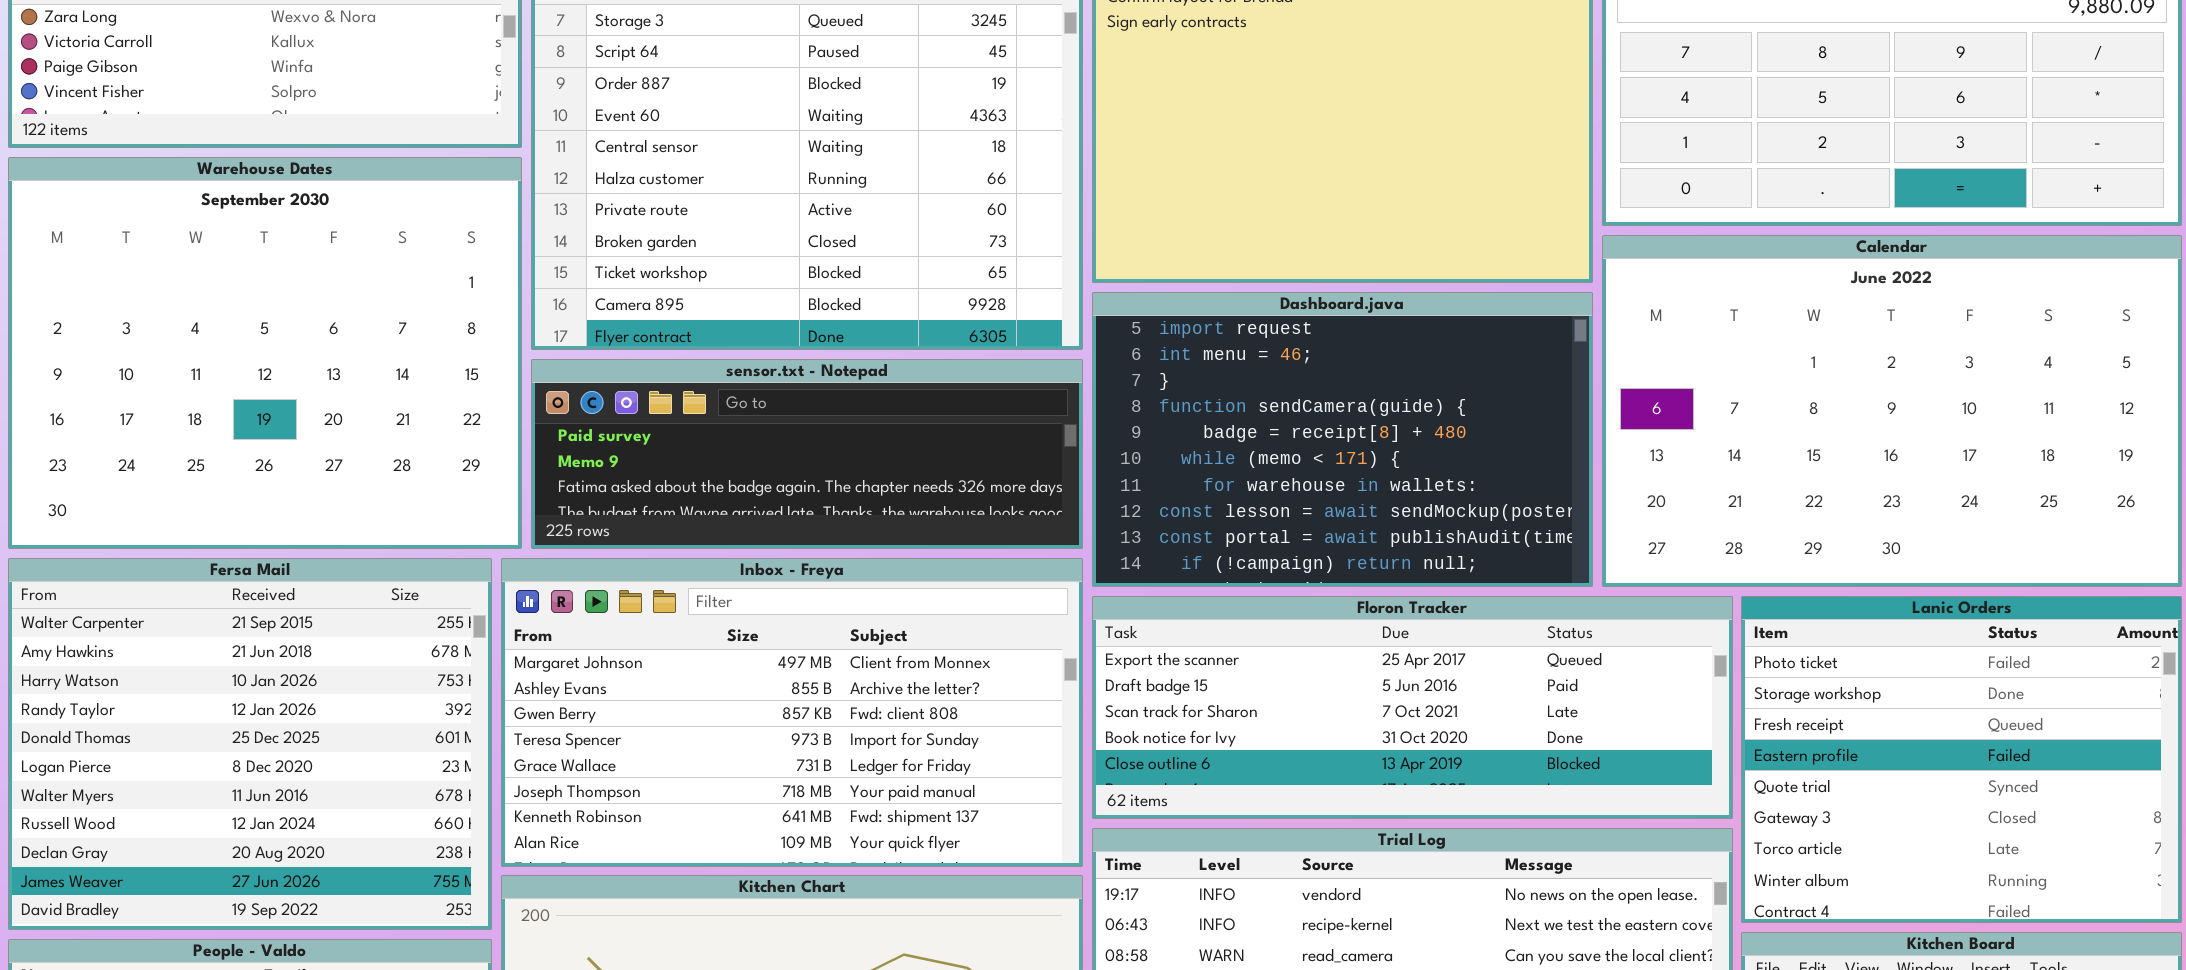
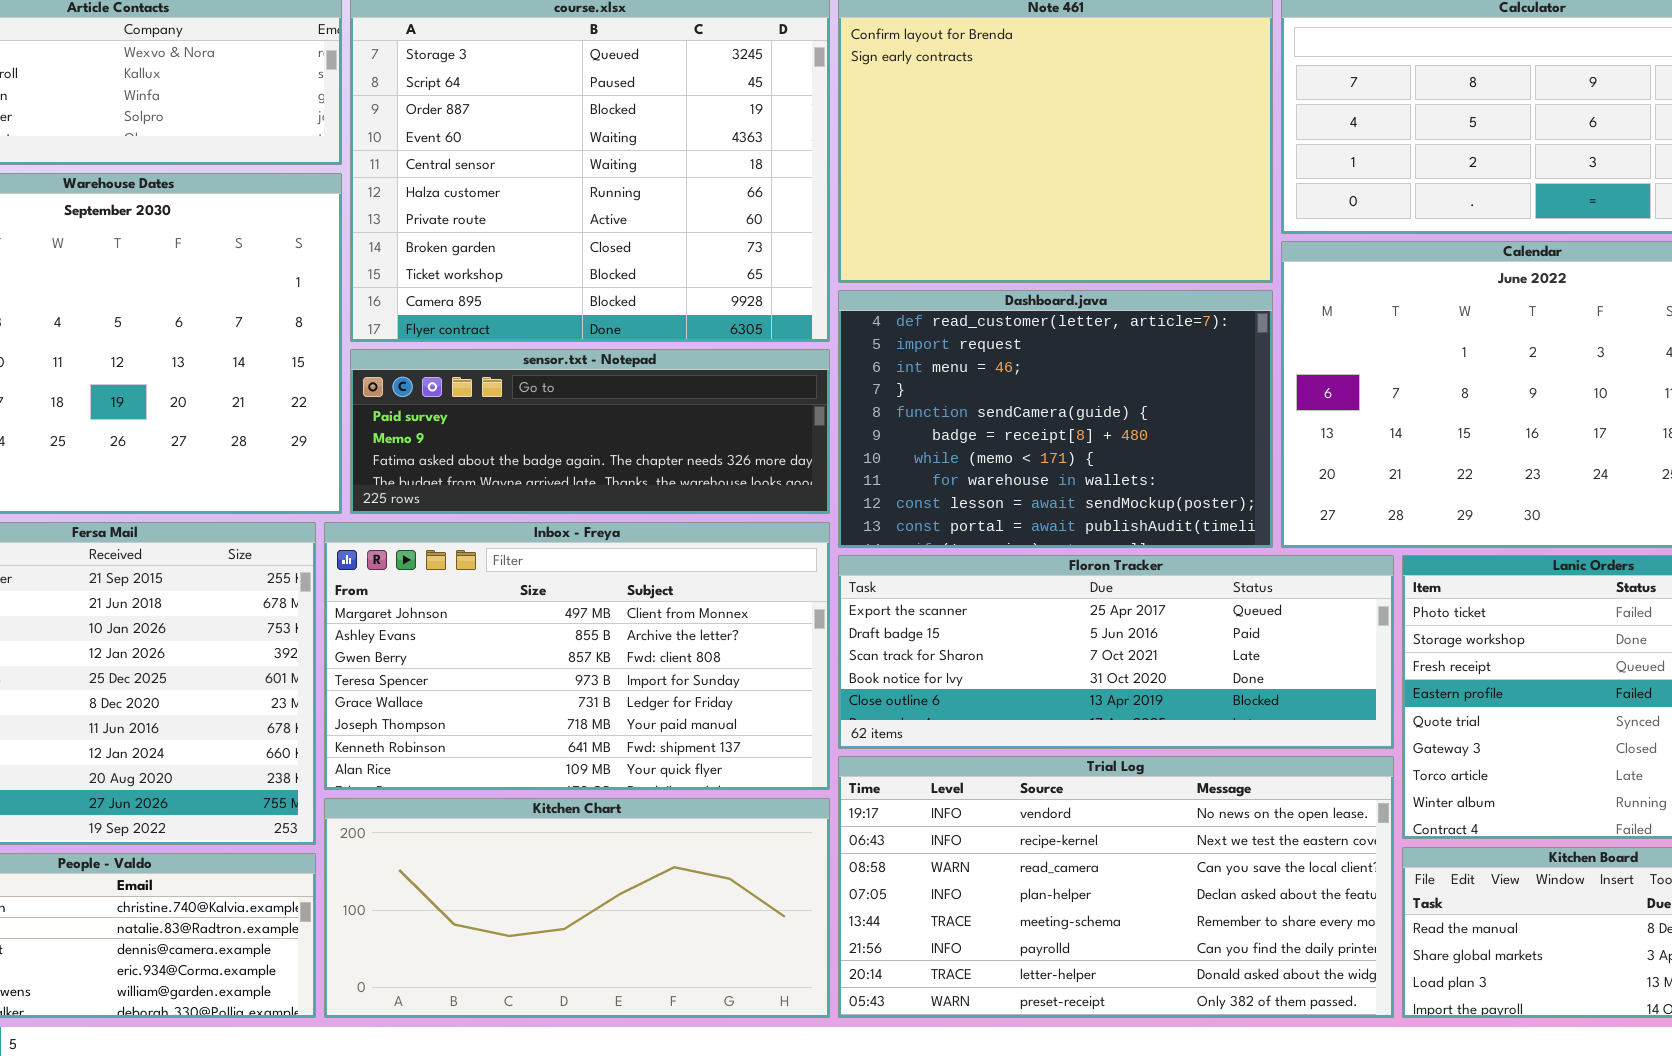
Dashboard.java: [1092,292,1593,587] -> [838,290,1273,548], scrolled up 1 row

